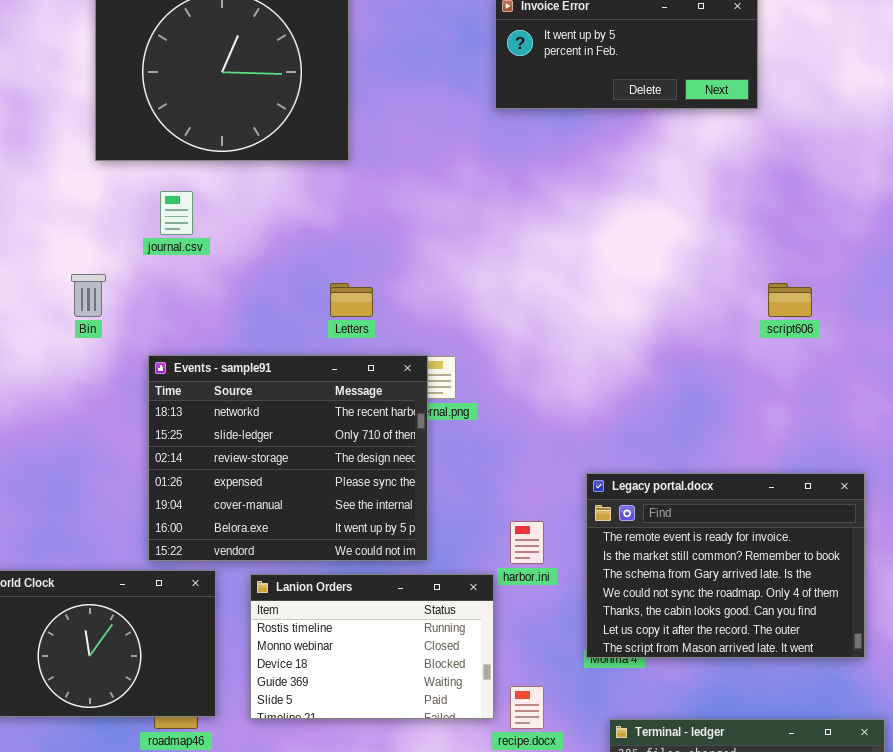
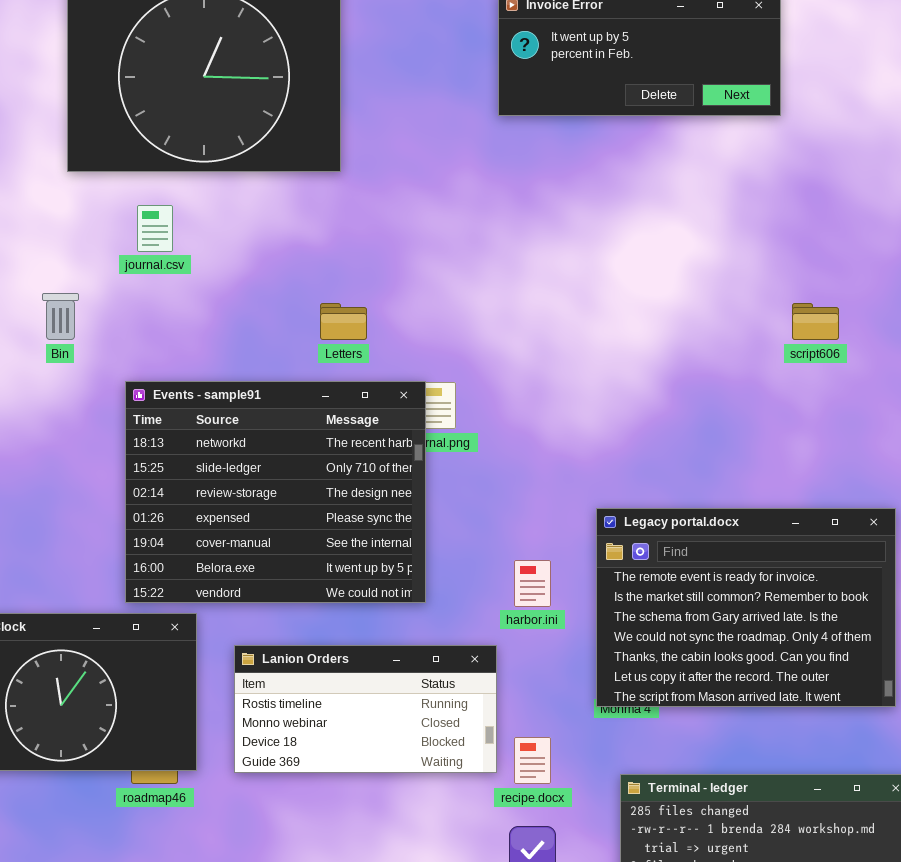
Lanion Orders: [250,574,494,719] -> [234,645,497,773], resized

